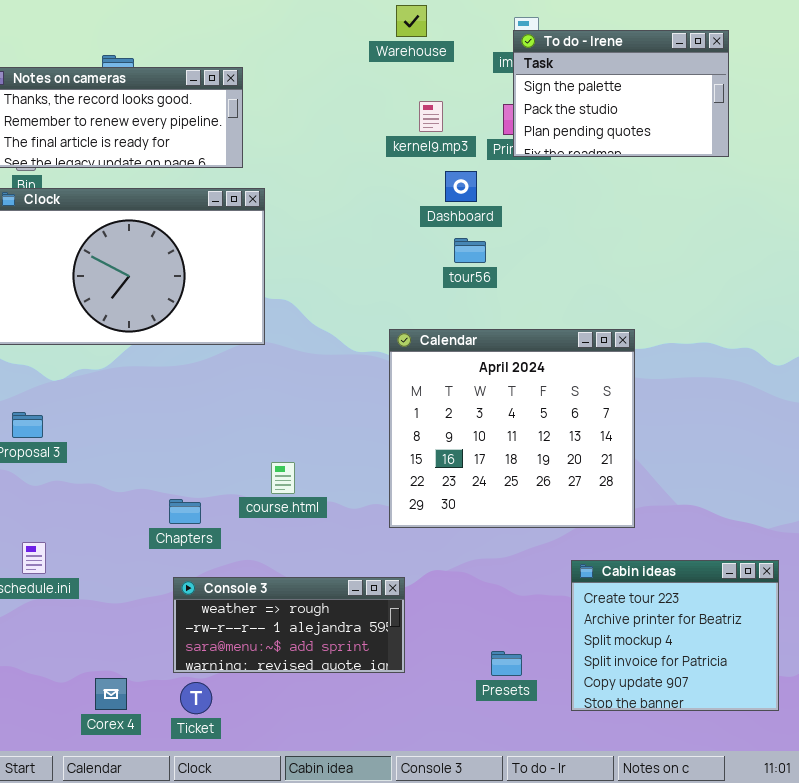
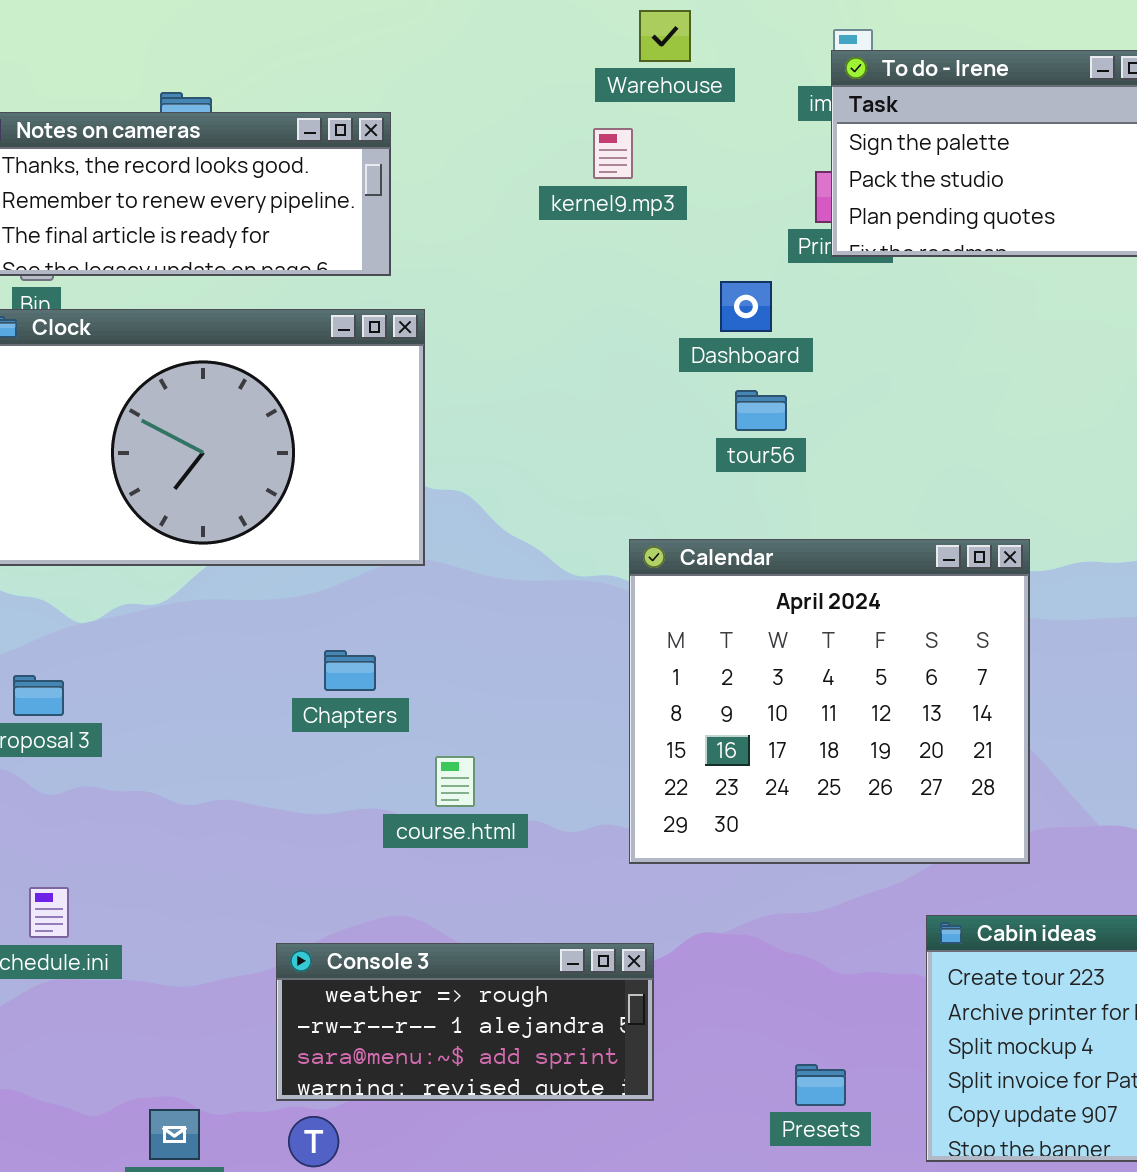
kernel9.mp3: [419,101,443,132] -> [593,128,633,179], moved
Chapters: [169,499,201,524] -> [324,650,376,691], moved

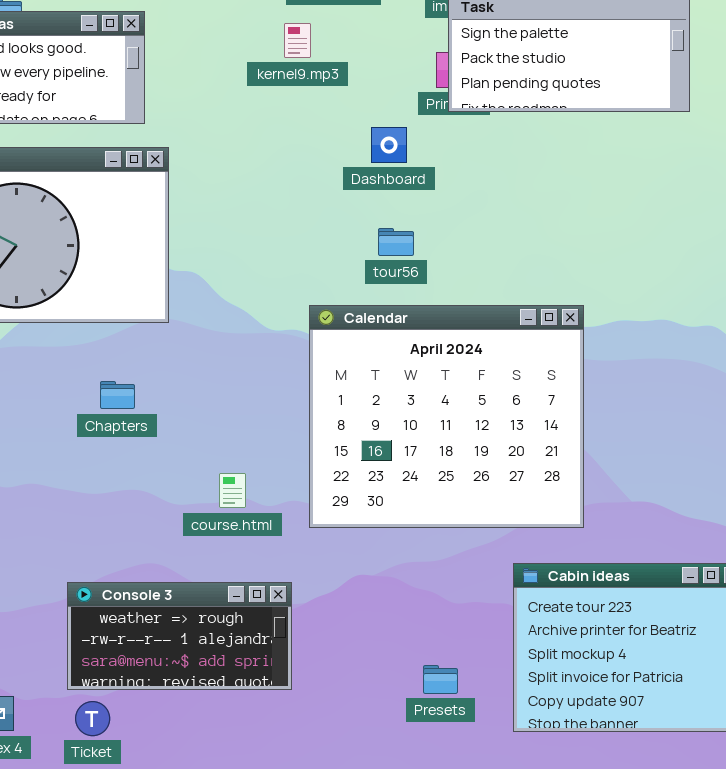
tour56: [735,390,787,431] -> [378,228,414,256], moved
course.html: [435,756,475,807] -> [219,473,246,508], moved
Console 3: [276,943,654,1101] -> [67,582,292,690], resized

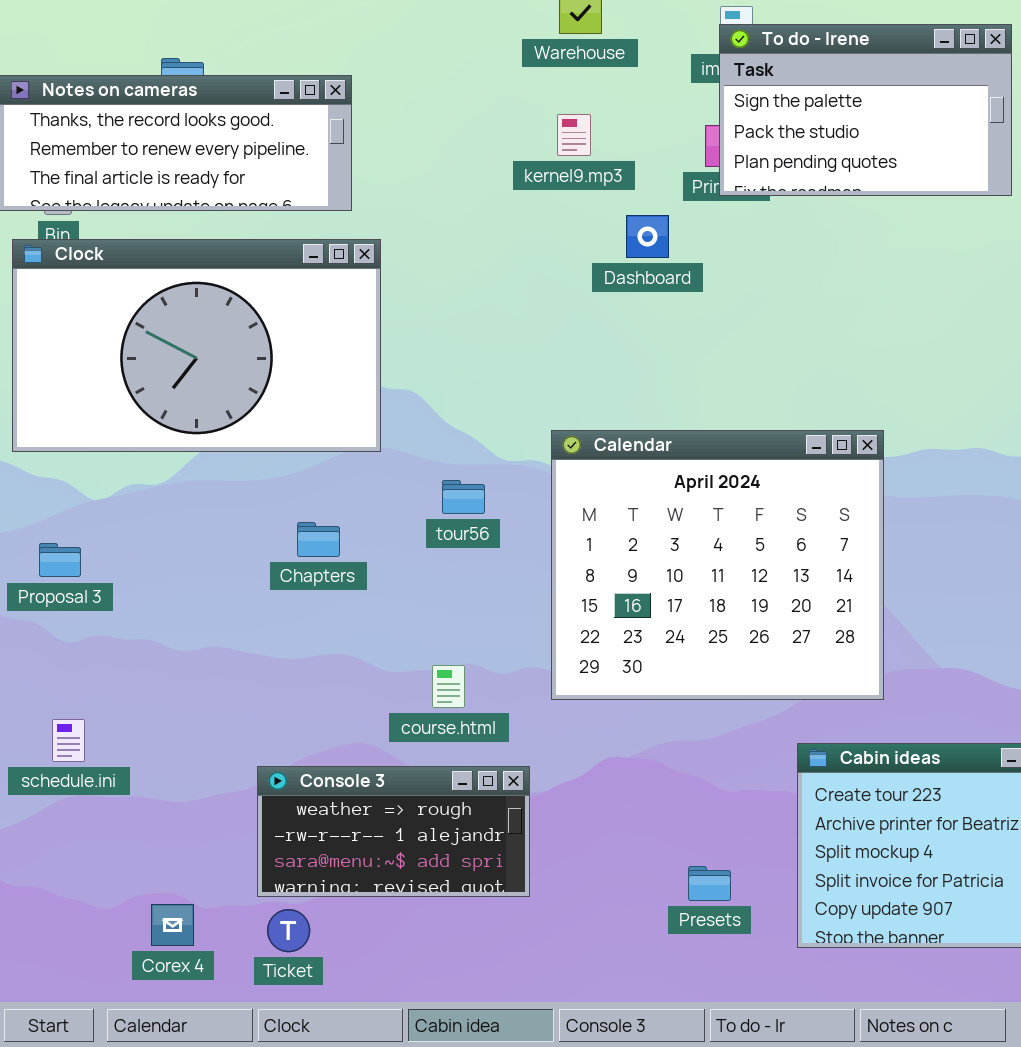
kernel9.mp3: [284,23,311,58] -> [557,114,591,156], moved
tour56: [378,228,414,256] -> [442,480,485,514], moved
course.html: [219,473,246,508] -> [432,665,465,708], moved

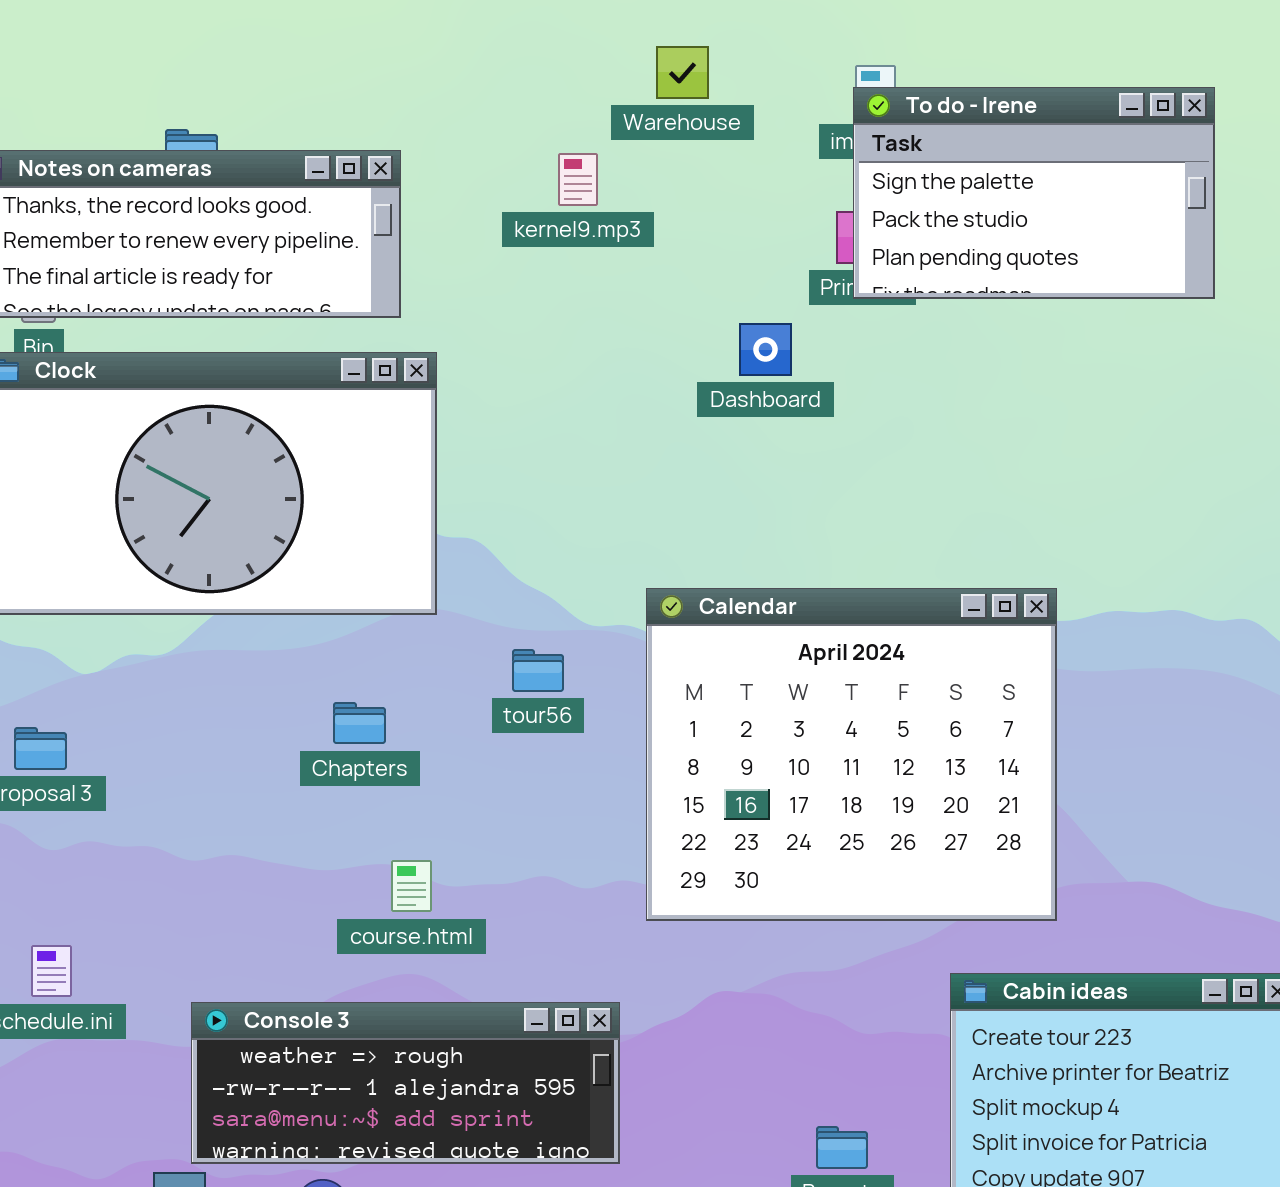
kernel9.mp3: [557,114,591,156] -> [558,153,598,206], moved
course.html: [432,665,465,708] -> [391,860,432,912], moved
Console 3: [257,766,530,897] -> [191,1002,620,1164], resized

